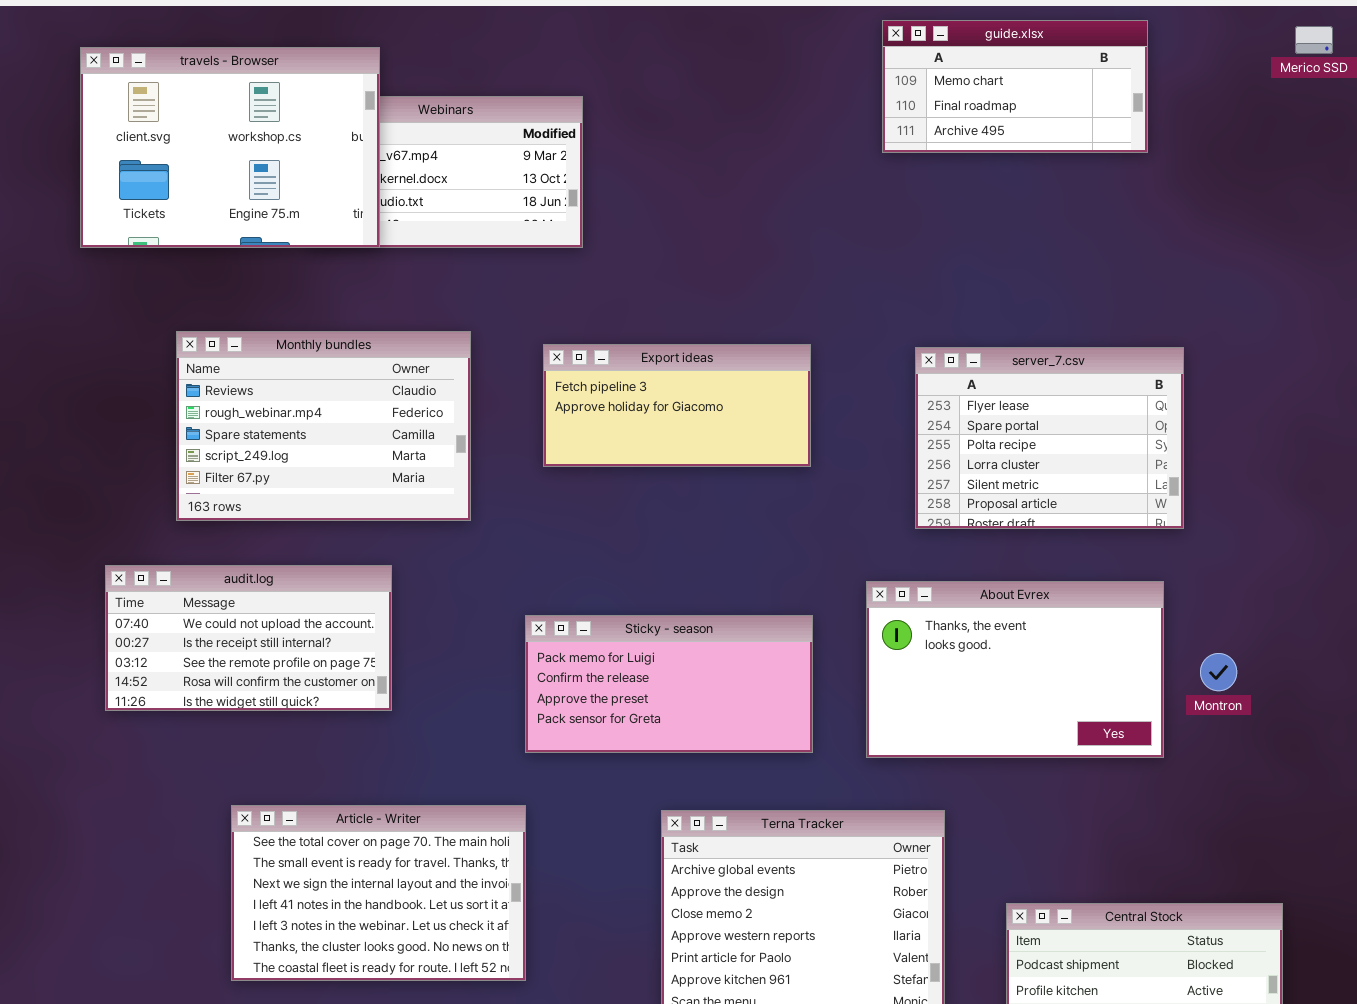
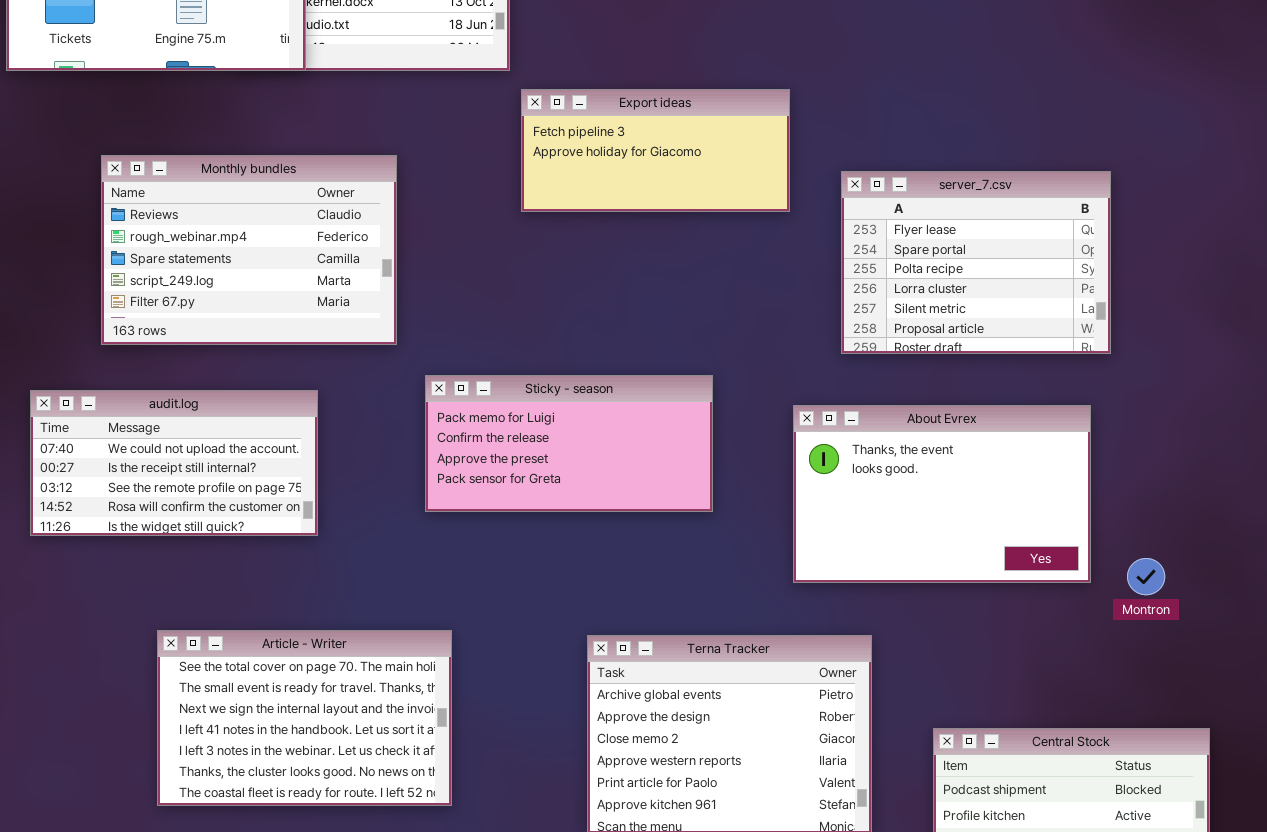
Export ideas: [543,344,811,467] -> [521,89,790,212], moved
Sticky - season: [525,615,813,753] -> [425,375,713,512], moved
Montron: [1200,653,1237,691] -> [1127,558,1165,595], moved

